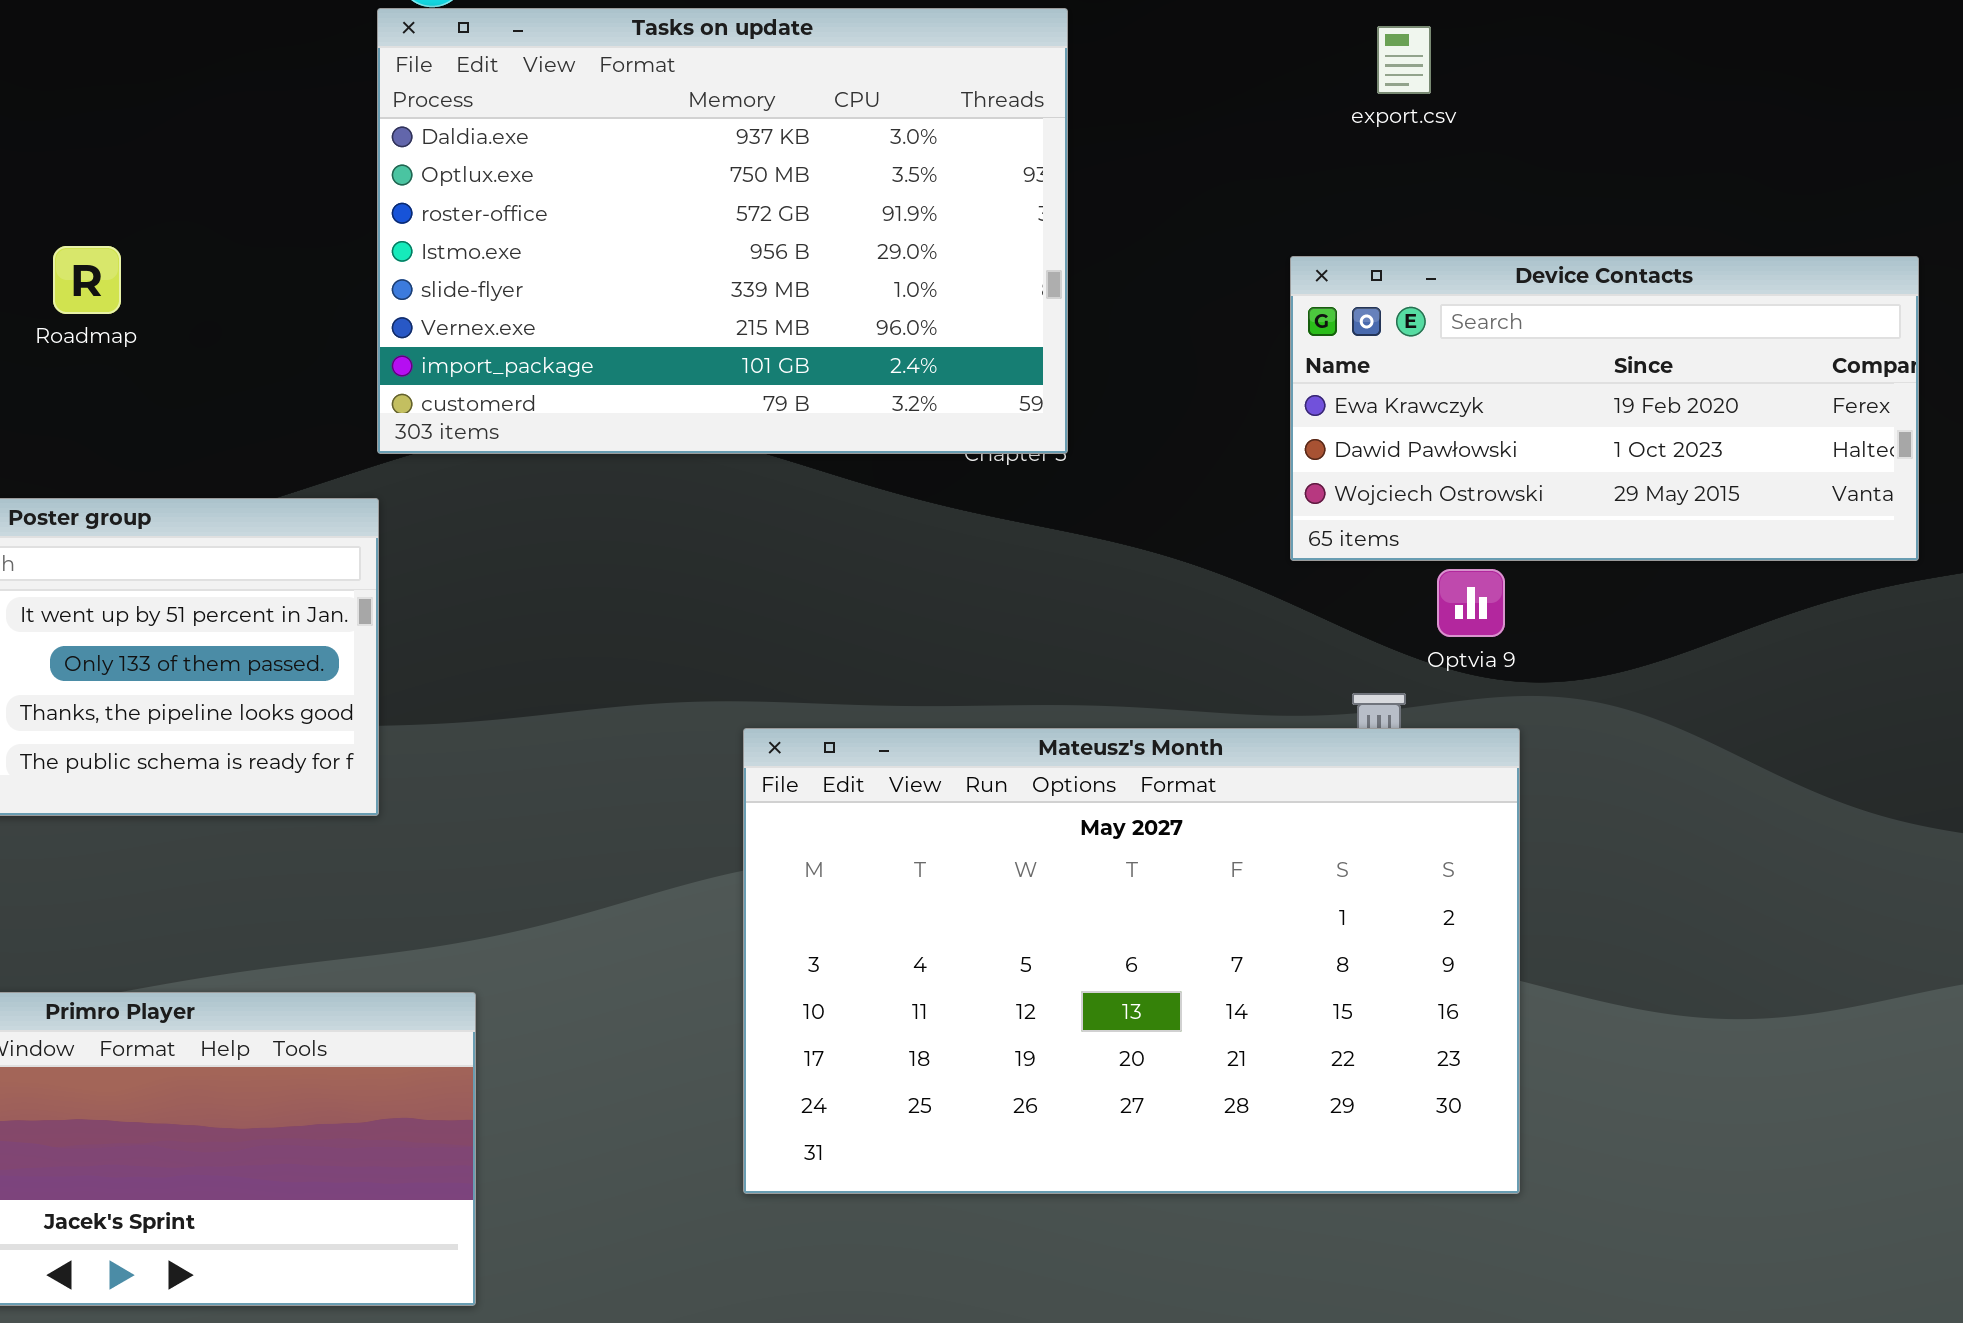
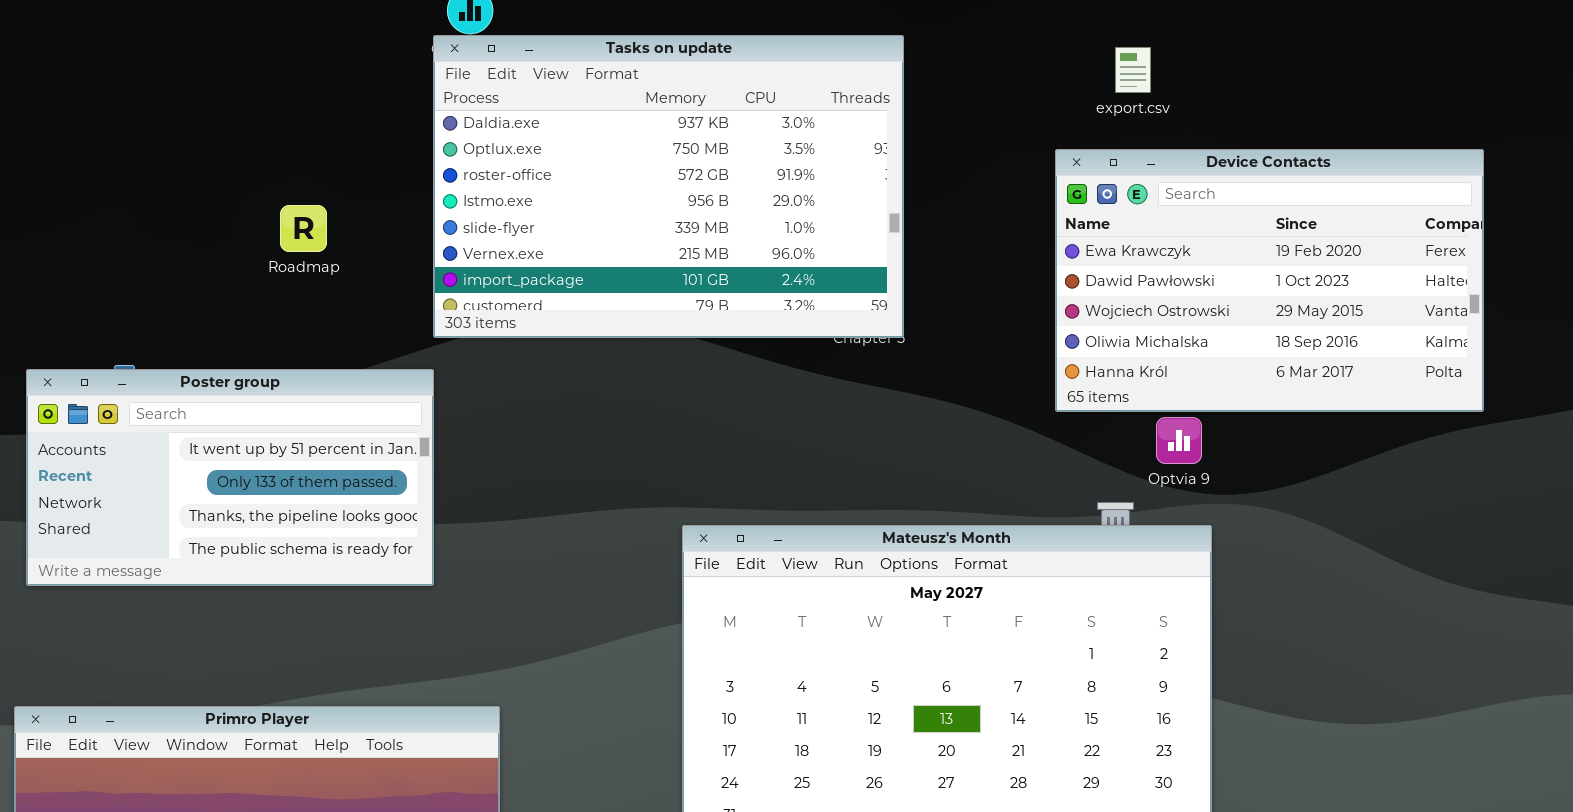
Roadmap: [53,246,121,314] -> [280,205,327,252], moved
Device Contacts: [1290,256,1919,561] -> [1055,149,1484,412], resized

